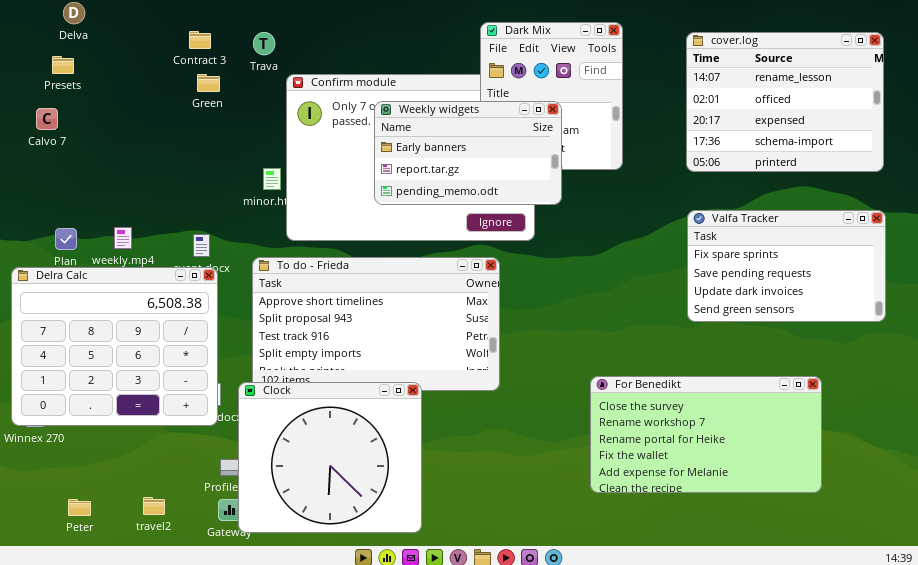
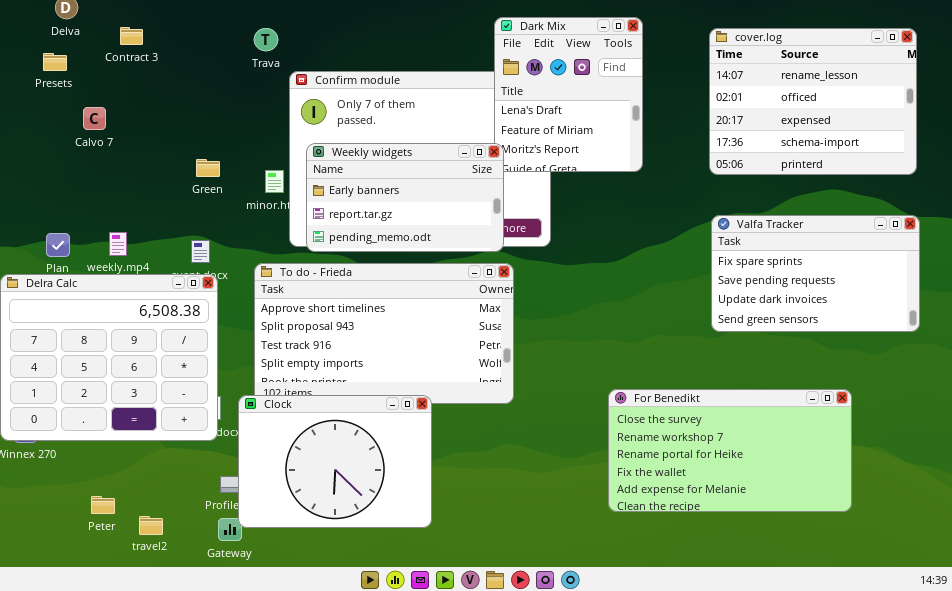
Contract 3: [189,31,211,49] -> [120,27,143,45], moved
Green: [197,74,220,92] -> [196,159,220,177], moved
Weekly widgets: [374,101,562,205] -> [306,143,504,252], moved
Calvo 7: [36,108,58,130] -> [83,107,106,130], moved
Clock: [238,382,422,533] -> [238,395,432,528], resized
Peter: [68,499,91,516] -> [91,496,115,514], moved

